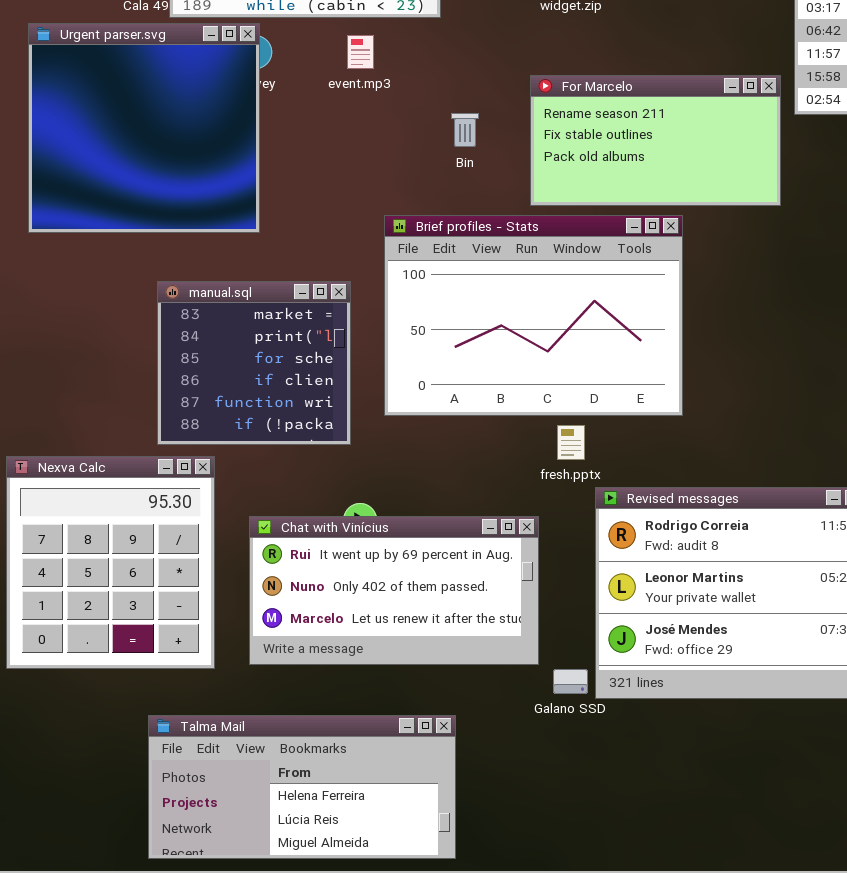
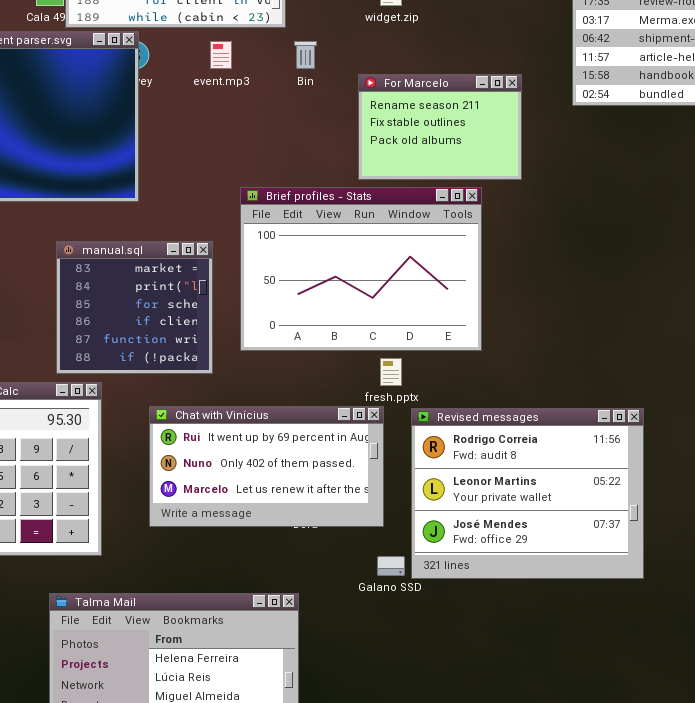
For Marcelo: [530,75,781,206] -> [358,74,522,180], resized
Bin: [451,113,479,147] -> [294,41,317,69], moved
Chat with Vinícius: [249,516,539,665] -> [149,406,384,527], moved

